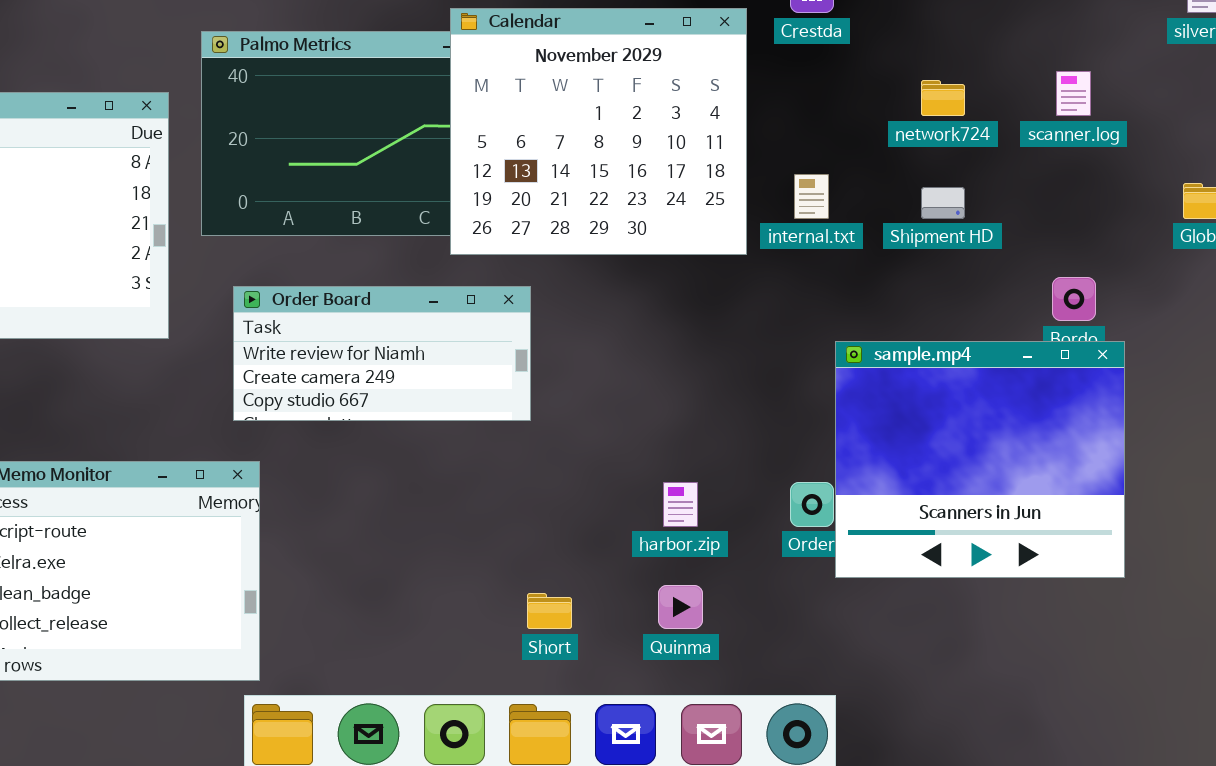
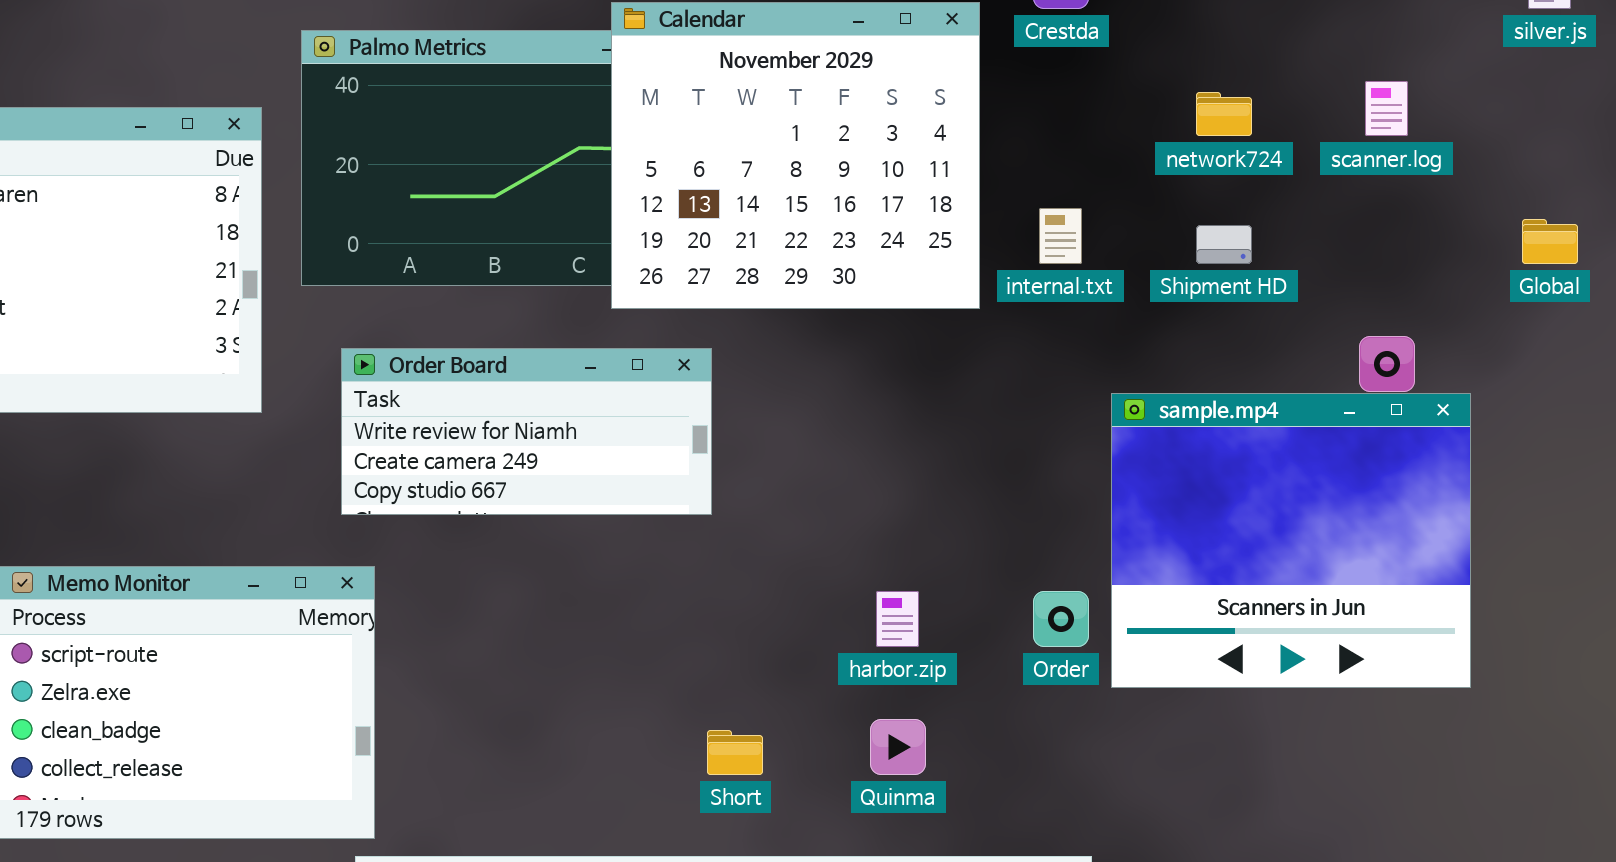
sample.mp4: [835,341,1125,578] -> [1111,393,1471,688], moved

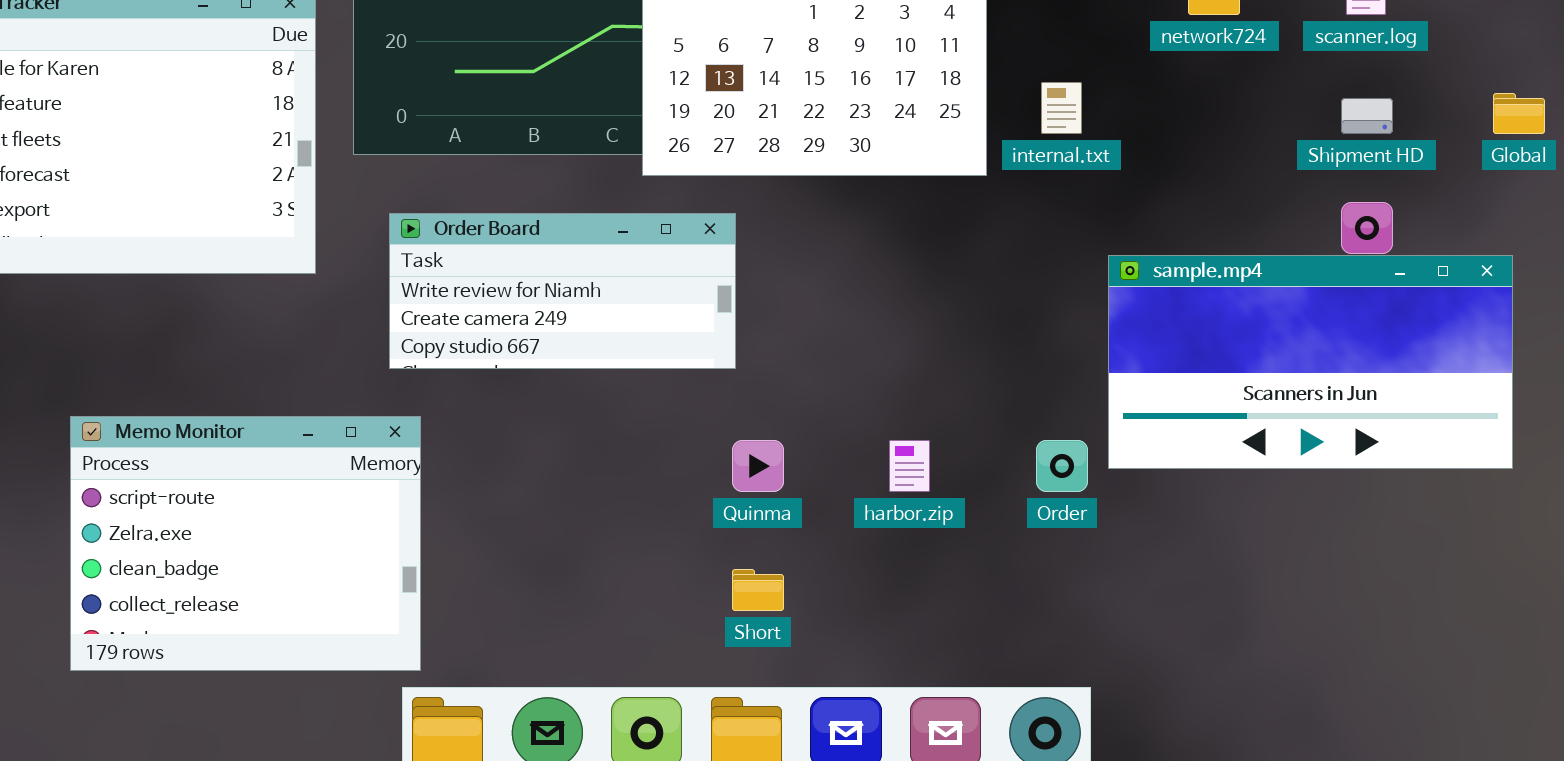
Shipment HD: [1196,225,1252,264] -> [1341,98,1393,134], moved
sample.mp4: [1111,393,1471,688] -> [1108,255,1513,469], resized
Quinma: [870,719,926,775] -> [732,440,784,492], moved

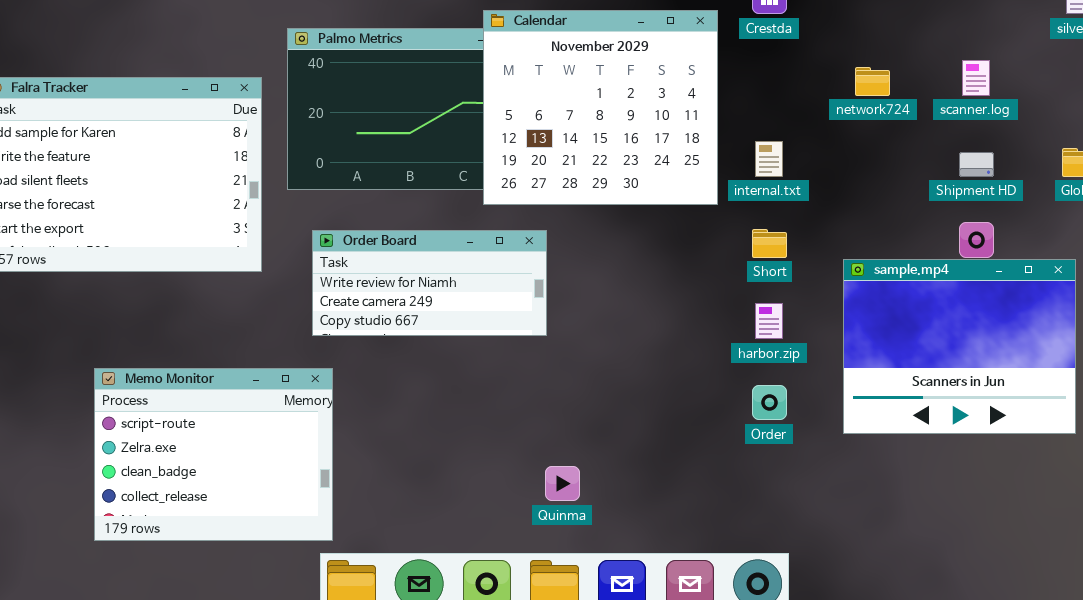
sample.mp4: [1108,255,1513,469] -> [843,259,1076,434], resized
Quinma: [732,440,784,492] -> [545,466,580,501], moved
harbor.zip: [889,440,930,492] -> [755,303,783,339], moved
Short: [732,569,784,611] -> [752,229,787,258], moved

